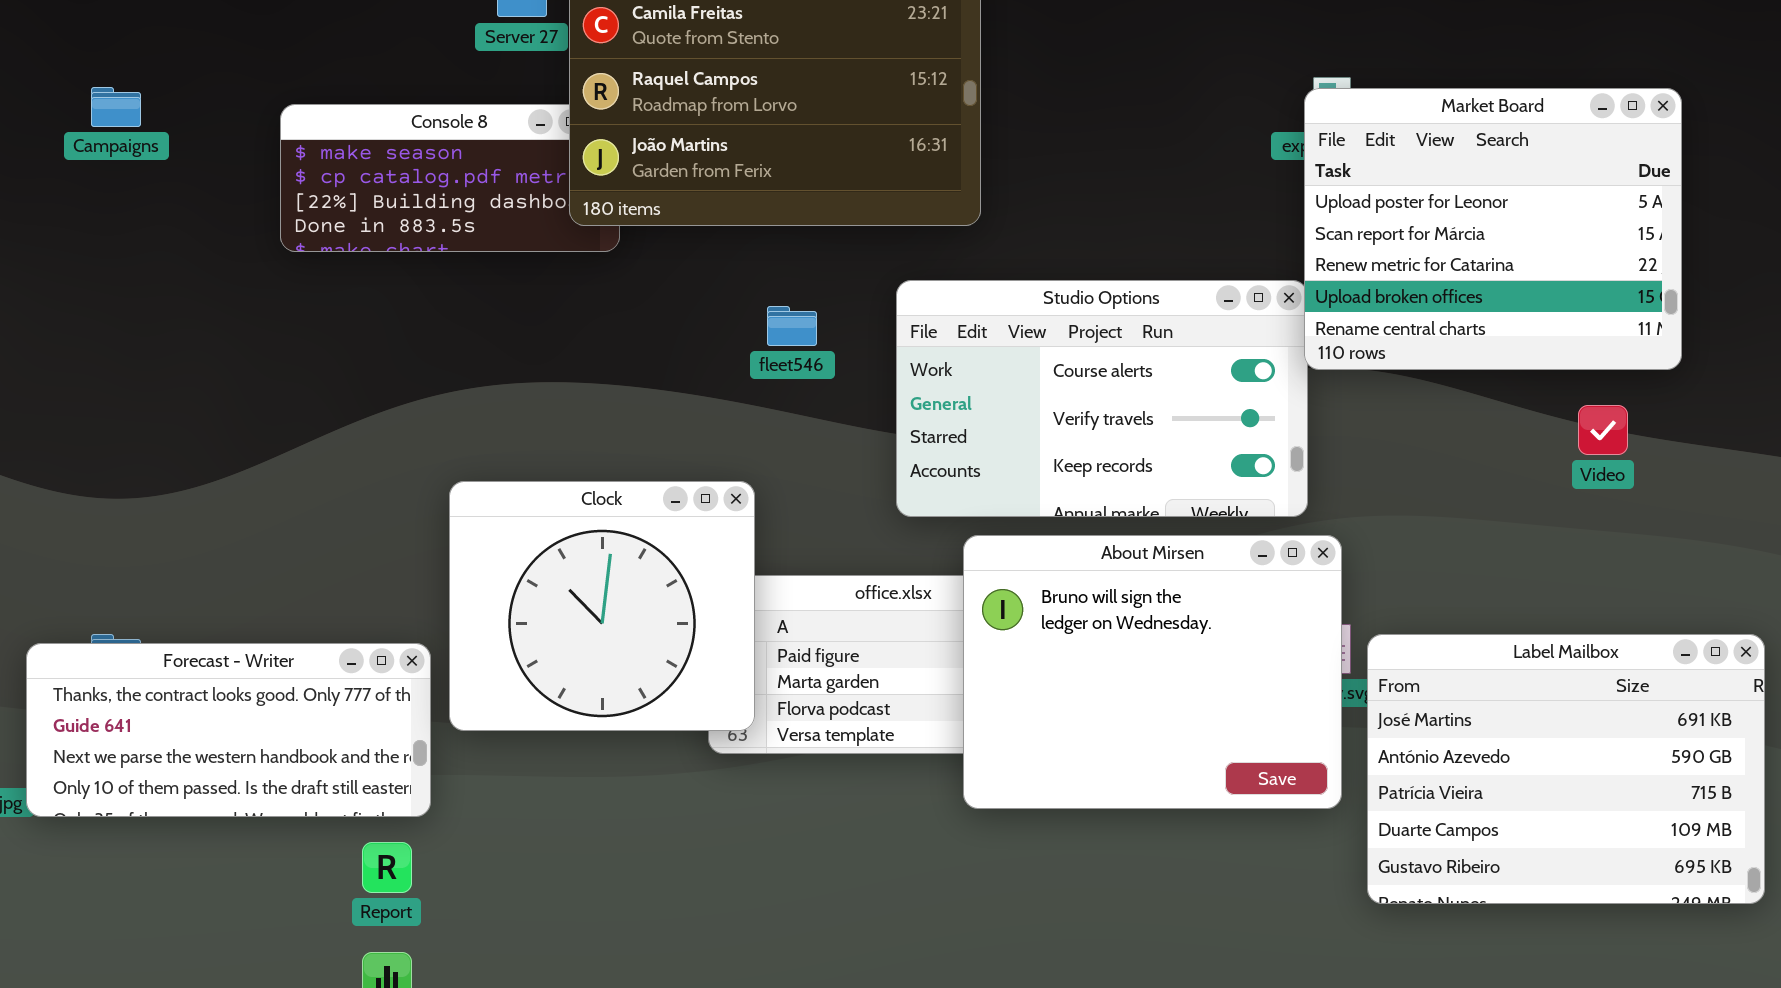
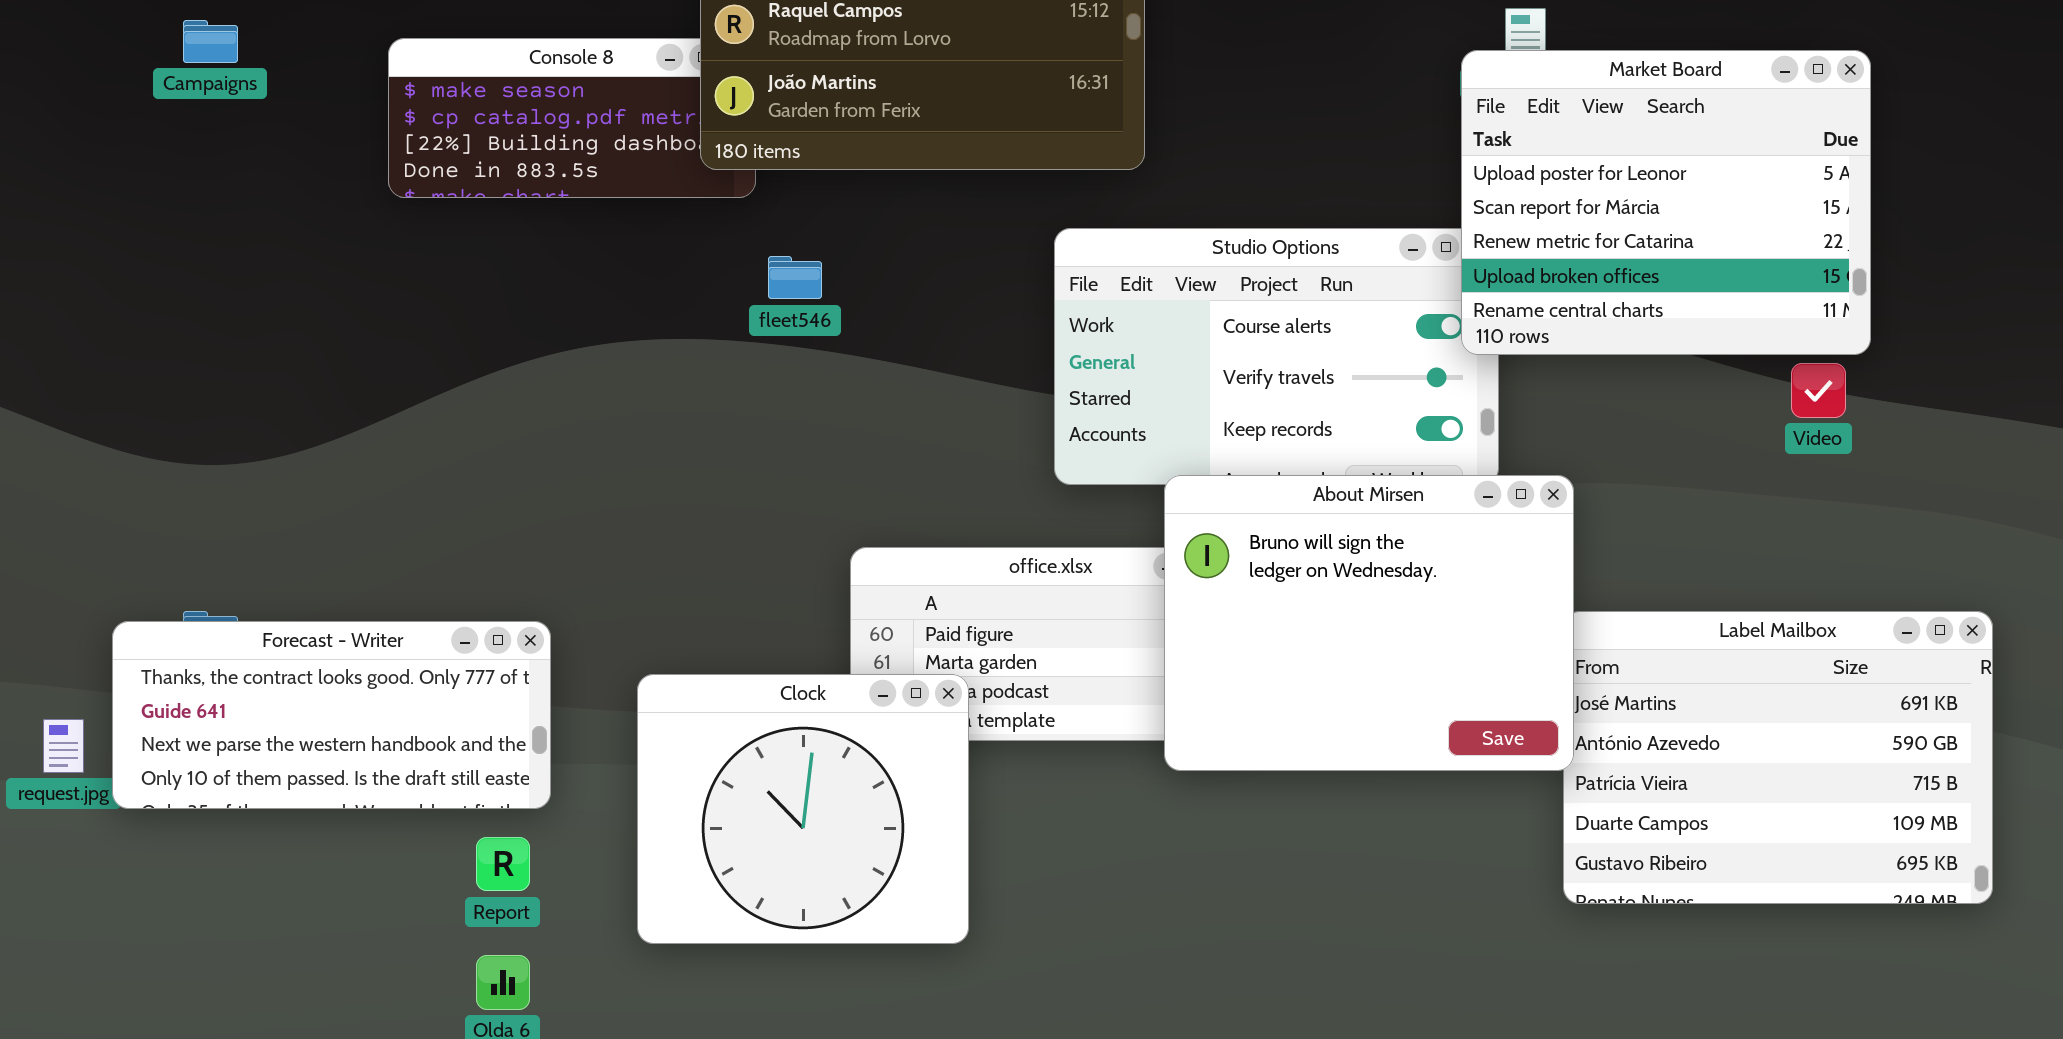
Market Board: [1304,88,1682,370] -> [1461,50,1871,355], moved
fleet546: [767,306,817,346] -> [768,256,822,299], moved
Clock: [449,481,755,731] -> [637,674,969,944], moved
About Mirsen: [963,535,1342,809] -> [1164,475,1574,771], moved

